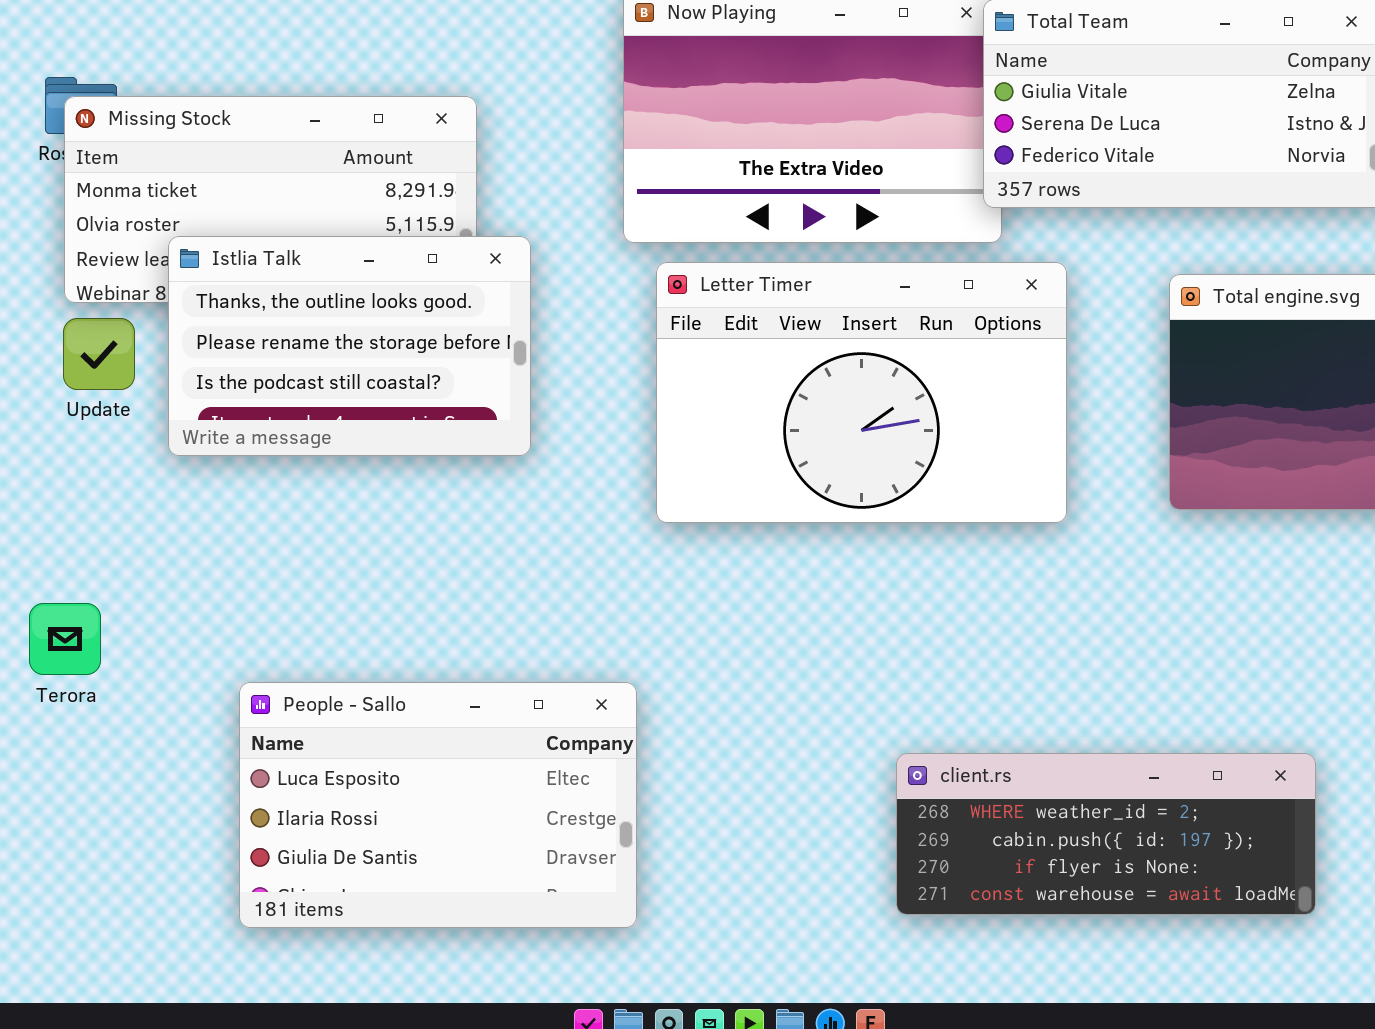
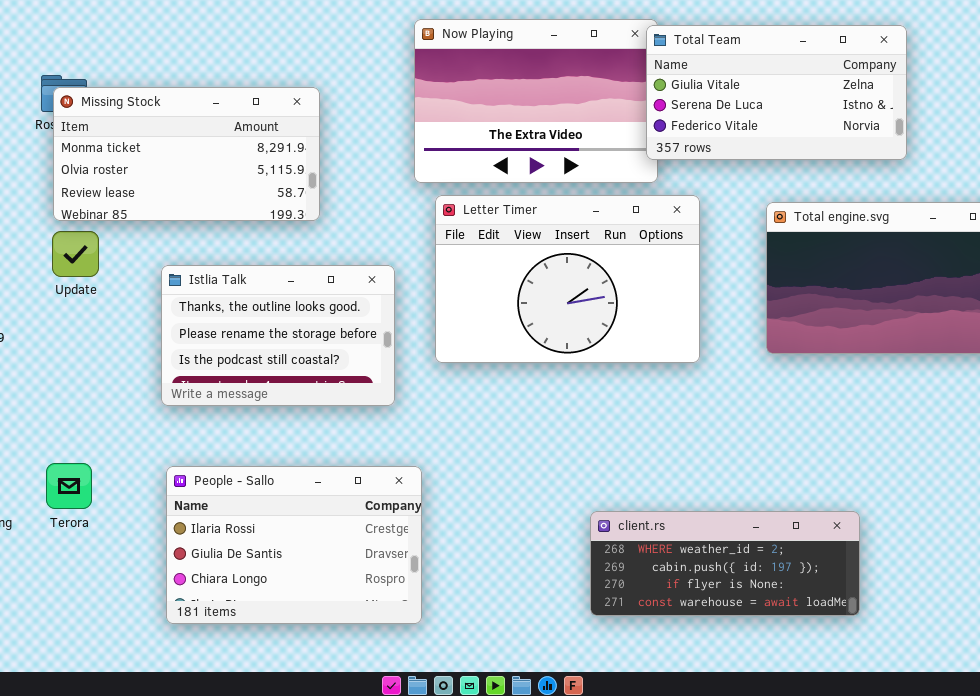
Istlia Talk: [168,236,531,456] -> [161,265,395,406], moved
Terora: [29,603,101,675] -> [46,463,92,509], moved
People - Sallo: [239,682,637,928] -> [166,466,422,624], scrolled down 1 row

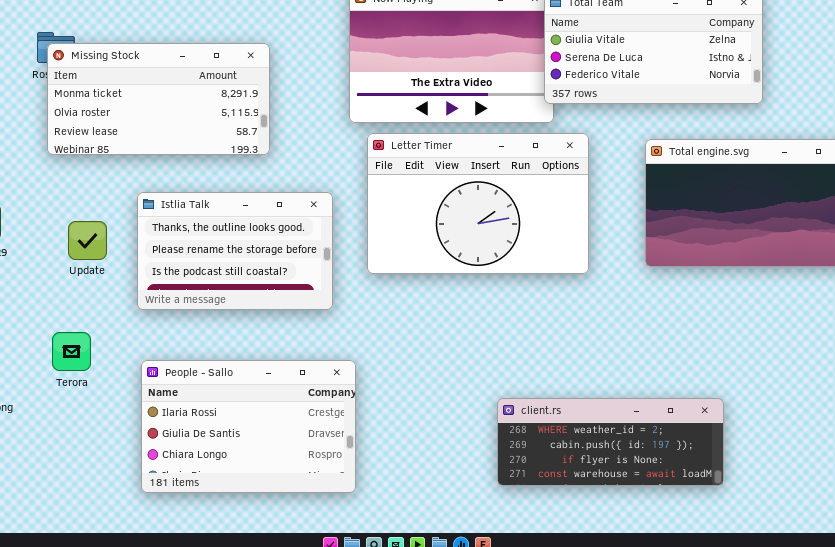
Update: [52,231,99,277] -> [68,221,107,260], moved
Terora: [46,463,92,509] -> [52,332,91,371], moved

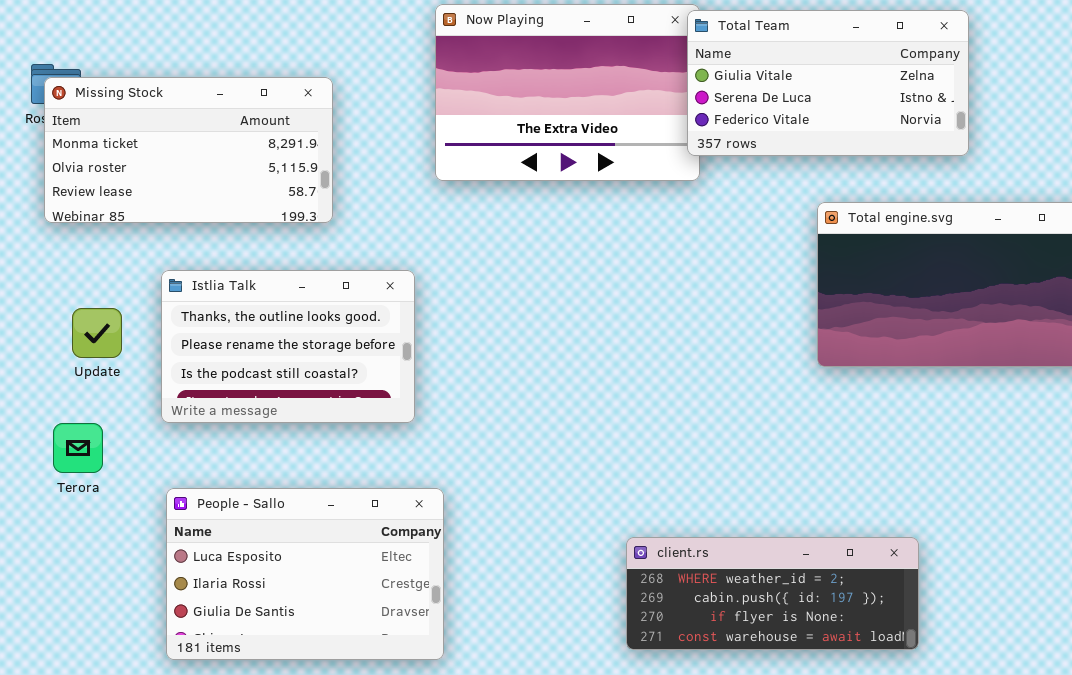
Letter Timer: [367,133,589,274] -> none, closed
Terora: [52,332,91,371] -> [53,423,103,473], moved
People - Sallo: [141,360,356,493] -> [166,488,444,660], scrolled up 1 row

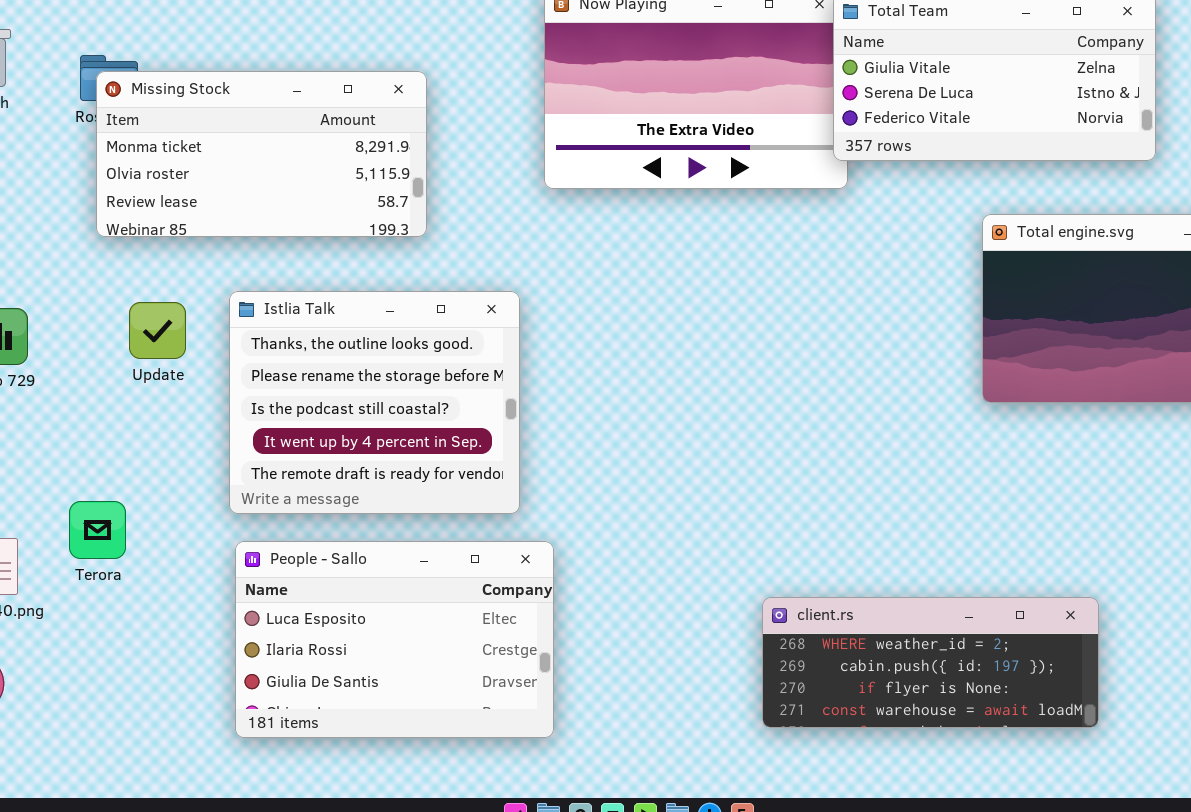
Istlia Talk: [161,270,415,423] -> [229,291,520,514], resized
Update: [72,308,122,358] -> [129,302,186,359], moved
Terora: [53,423,103,473] -> [69,501,126,559], moved

